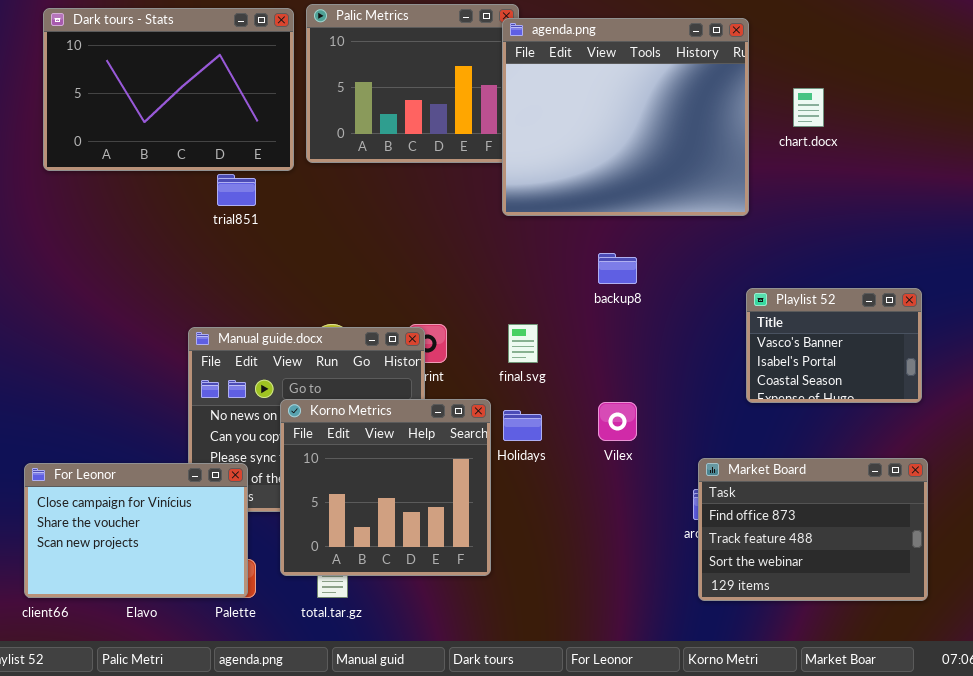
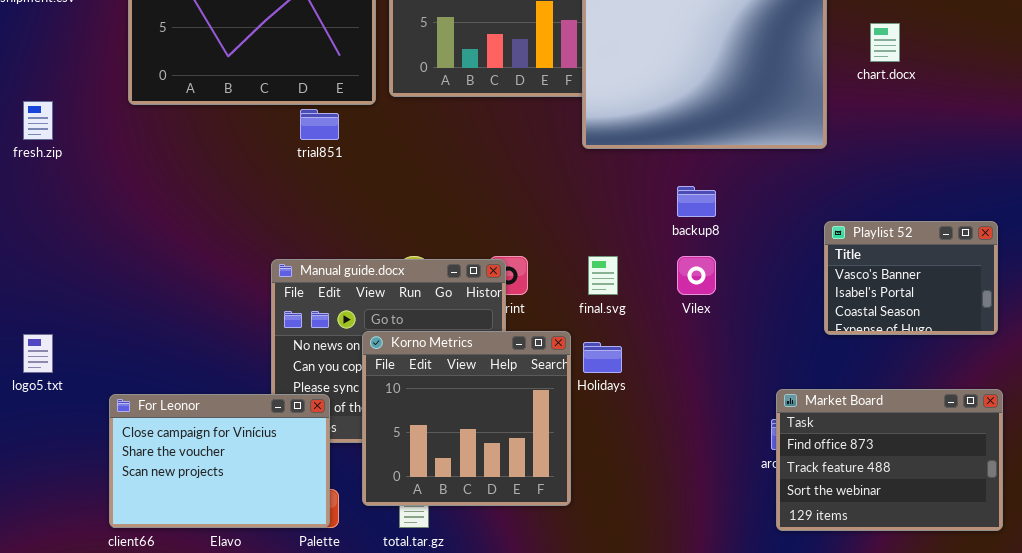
Vilex: [598,402,637,441] -> [677,256,716,295], moved

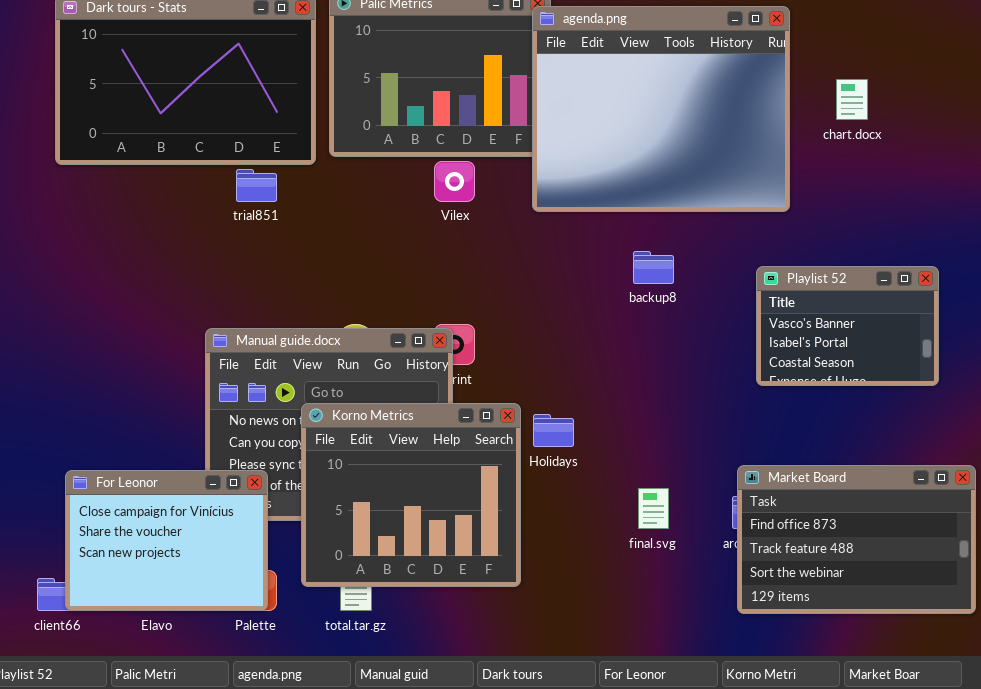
Playlist 52: [824,221,998,335] -> [756,266,939,386], moved
final.svg: [588,256,618,295] -> [638,488,669,529], moved
Vilex: [677,256,716,295] -> [434,161,475,202], moved
For Leonor: [109,394,330,528] -> [65,470,268,611], resized

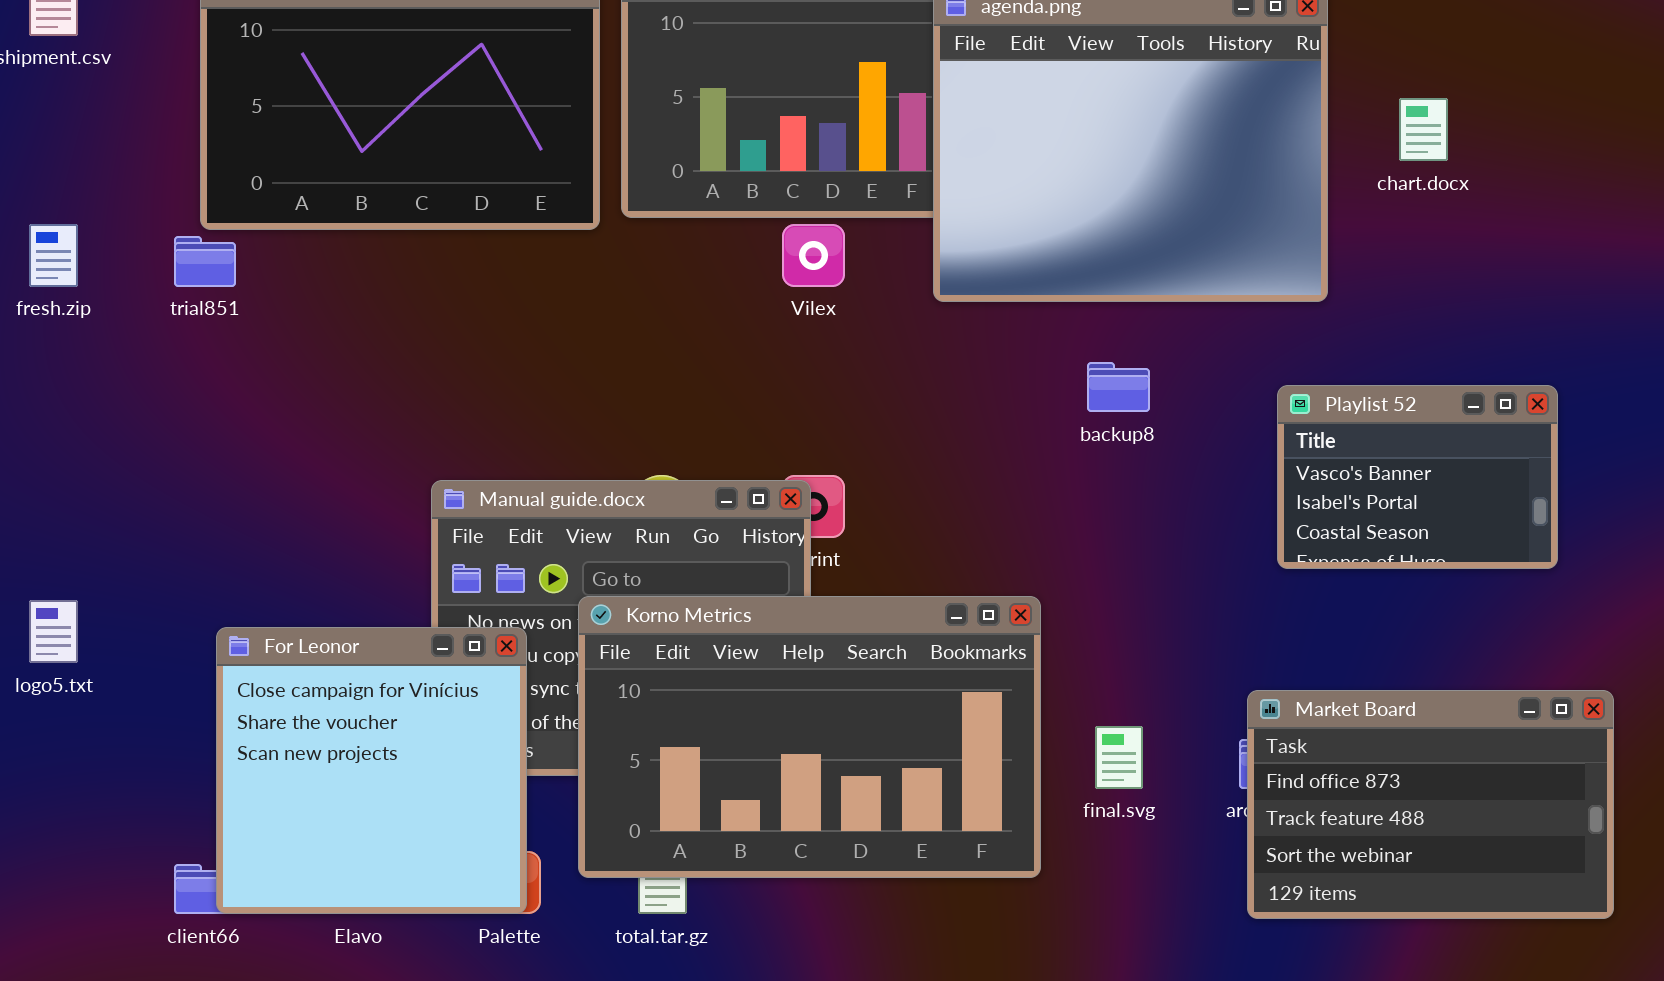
trial851: [236,169,277,202] -> [174,236,236,287], moved
Korno Metrics: [301,403,521,587] -> [578,596,1041,878], resized
For Leonor: [65,470,268,611] -> [216,627,527,914], resized

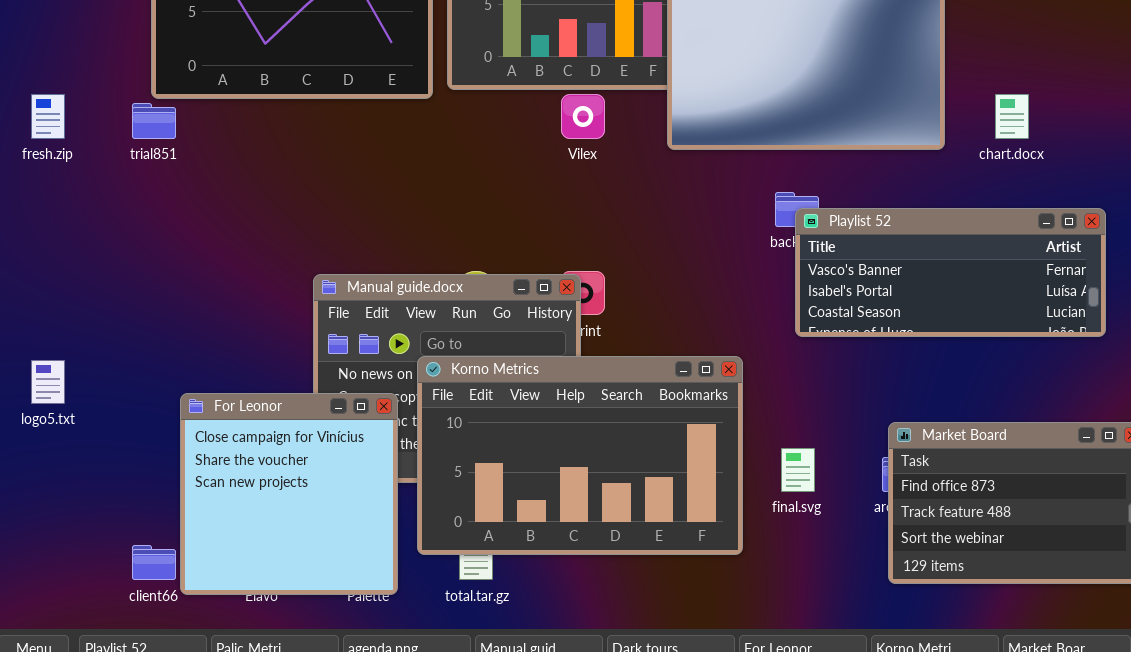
chart.docx: [1399,98,1448,161] -> [995,94,1029,139], moved
Playlist 52: [1277,385,1558,569] -> [795,208,1106,337], resized
For Leonor: [216,627,527,914] -> [180,393,398,595], moved

